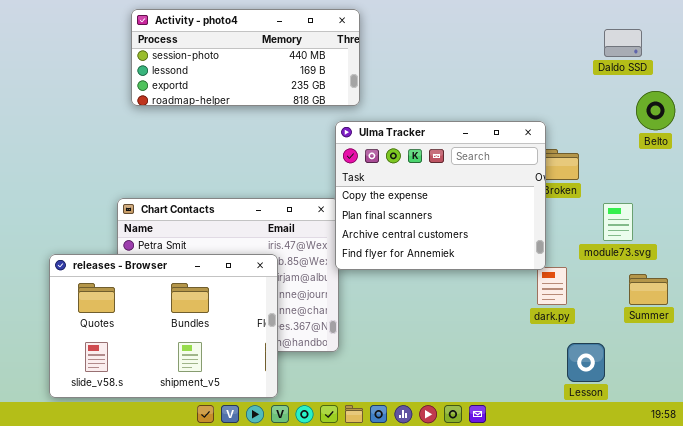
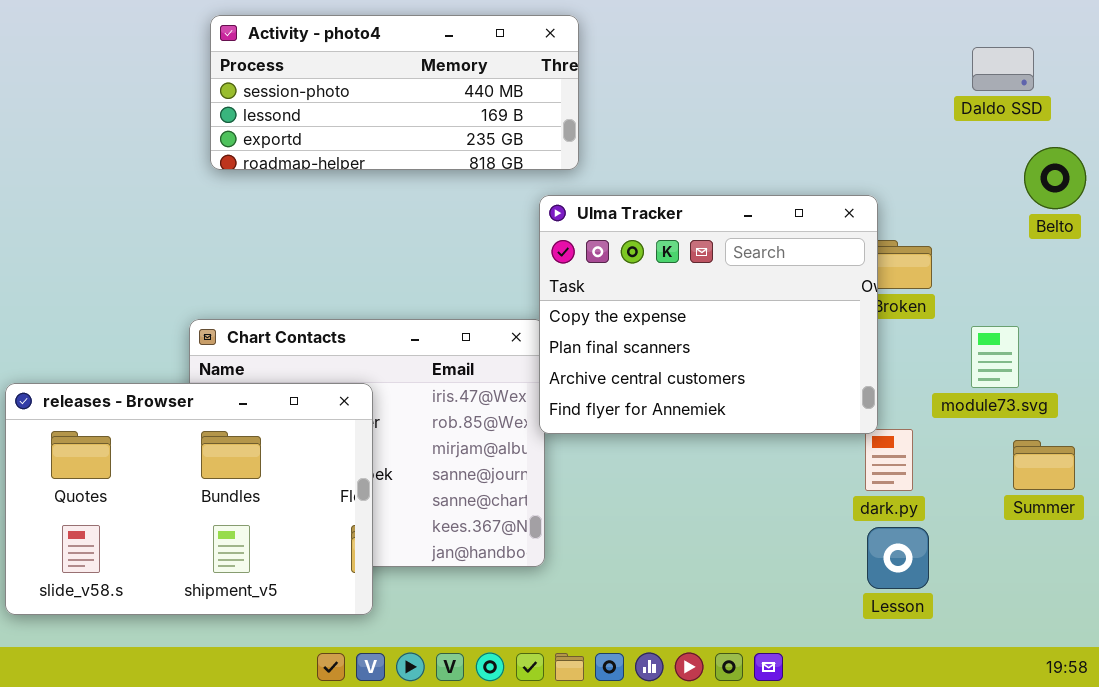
releases - Browser: [49,254,278,398] -> [5,383,373,615], moved
Lesson: [567,343,605,382] -> [867,527,929,589], moved

